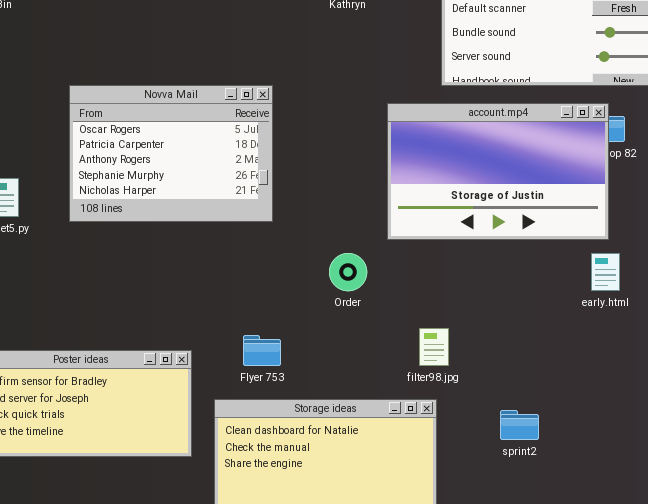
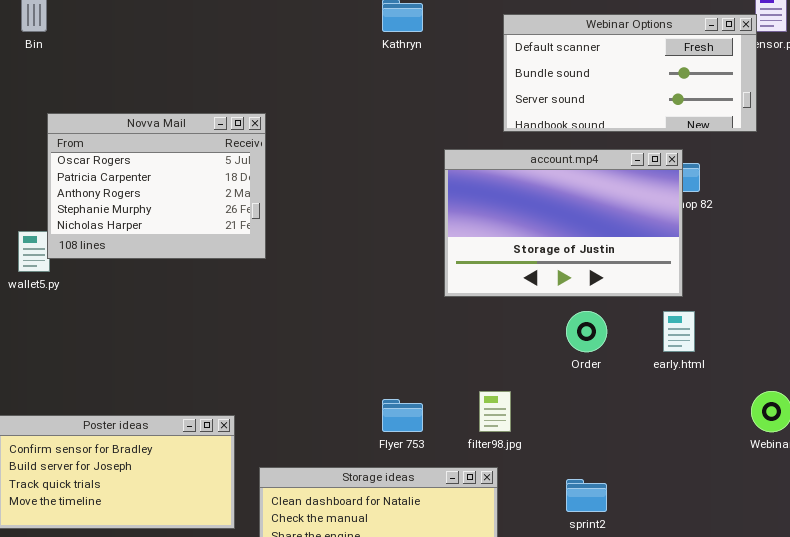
Novva Mail: [69,85,273,222] -> [47,113,266,259], moved
Order: [329,253,367,291] -> [566,311,607,352], moved
Flyer 753: [243,335,281,366] -> [382,399,423,432], moved

